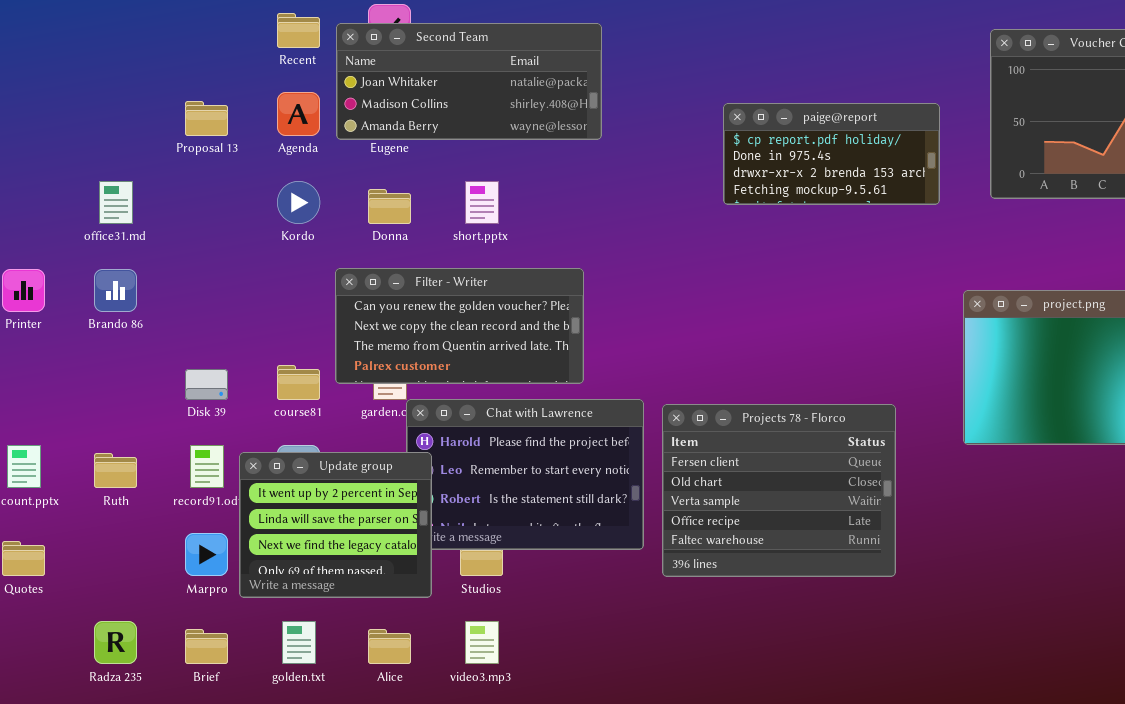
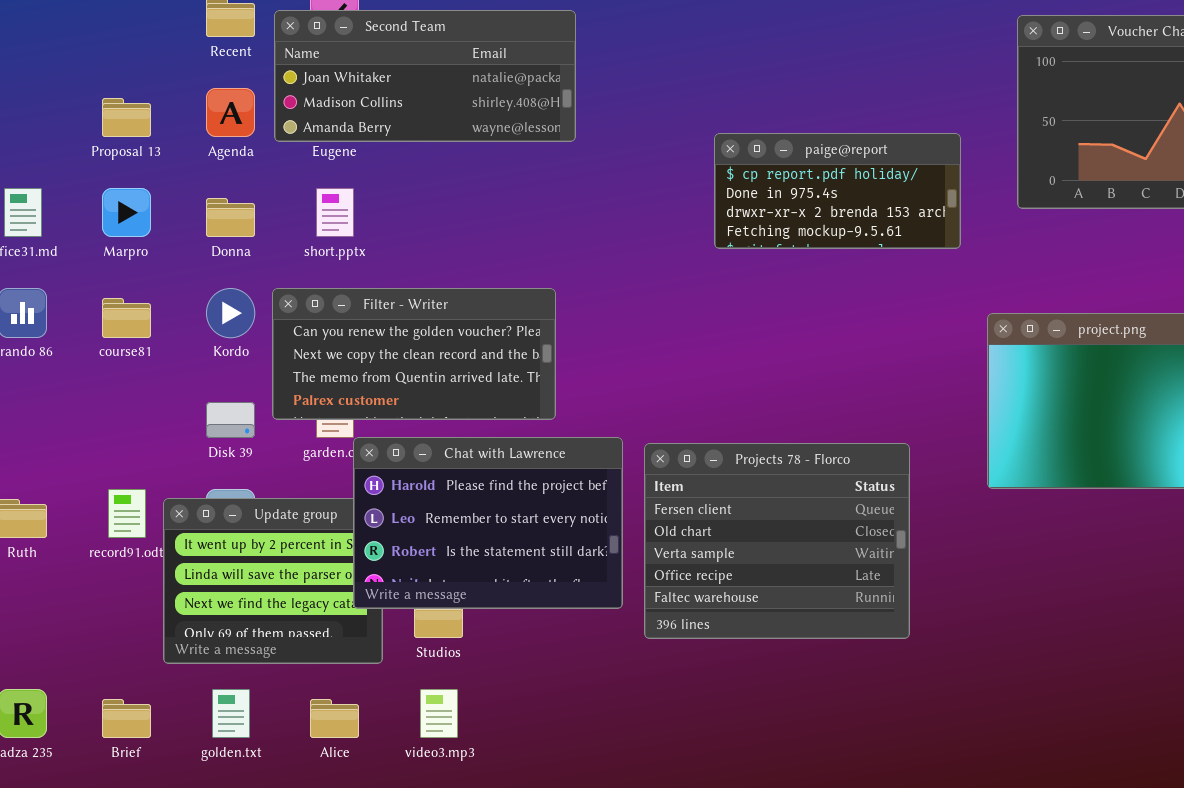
paige@report: [723,103,940,205] -> [714,133,961,249], moved
Kordo: [277,181,320,224] -> [206,288,255,338], moved
short.pptx: [465,181,499,224] -> [316,188,354,237], moved
Donna: [368,189,411,224] -> [206,198,255,237], moved
course81: [277,365,320,400] -> [102,298,151,338], moved
Disk 39: [185,369,228,400] -> [206,402,255,438], moved
Chat with Lawrence: [406,399,644,550] -> [353,437,623,609], raised
Marpro: [185,533,228,576] -> [102,188,151,237], moved

